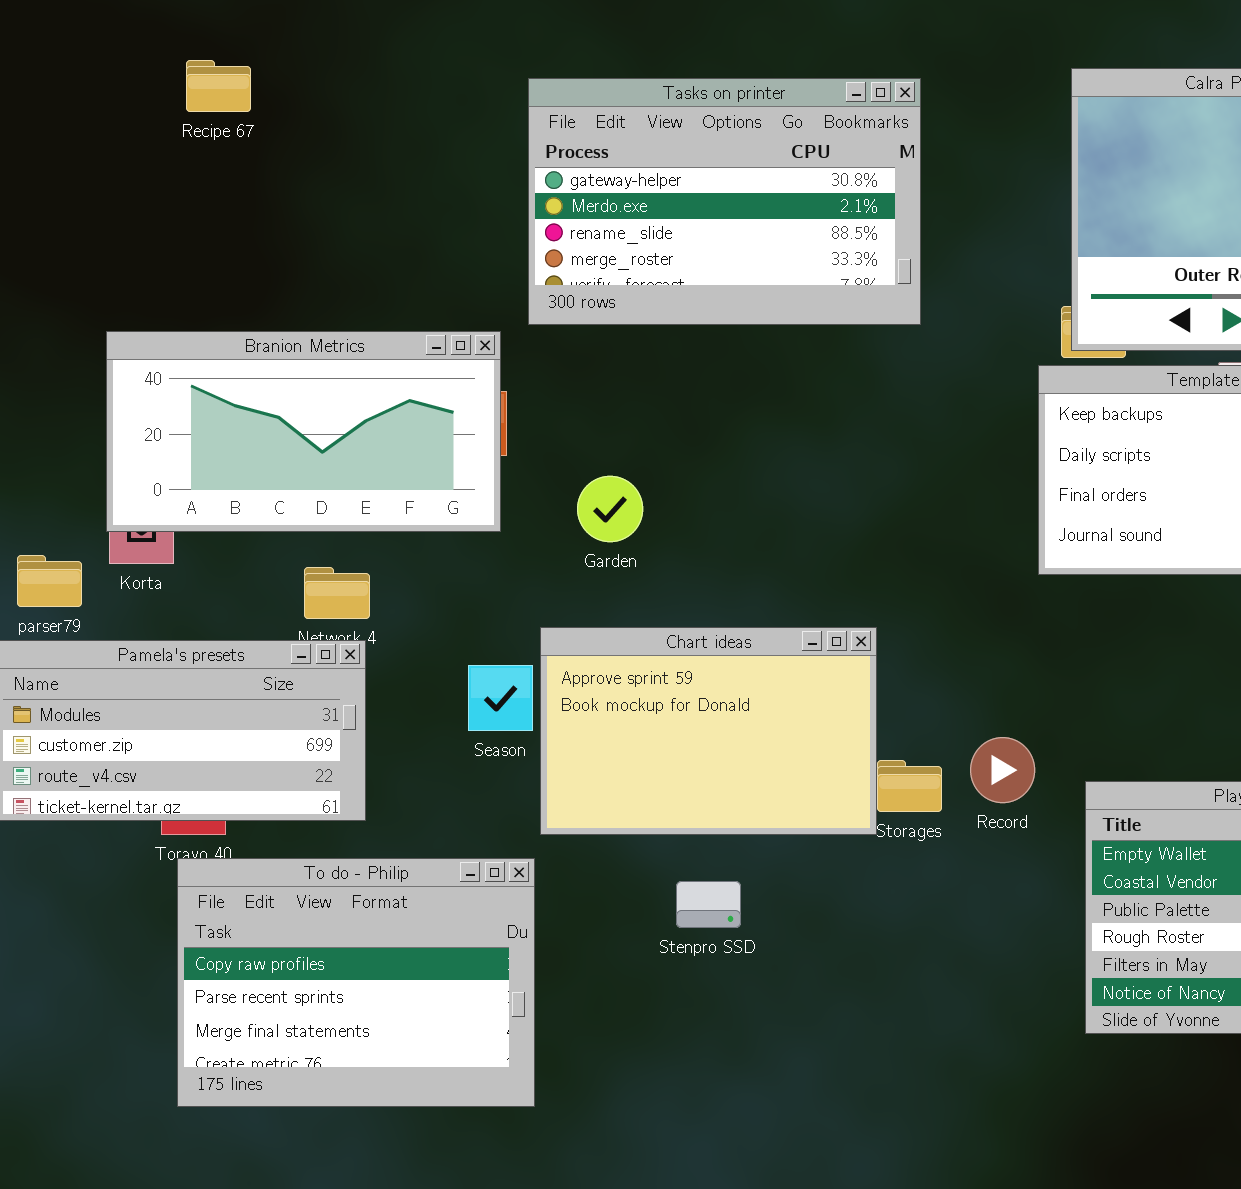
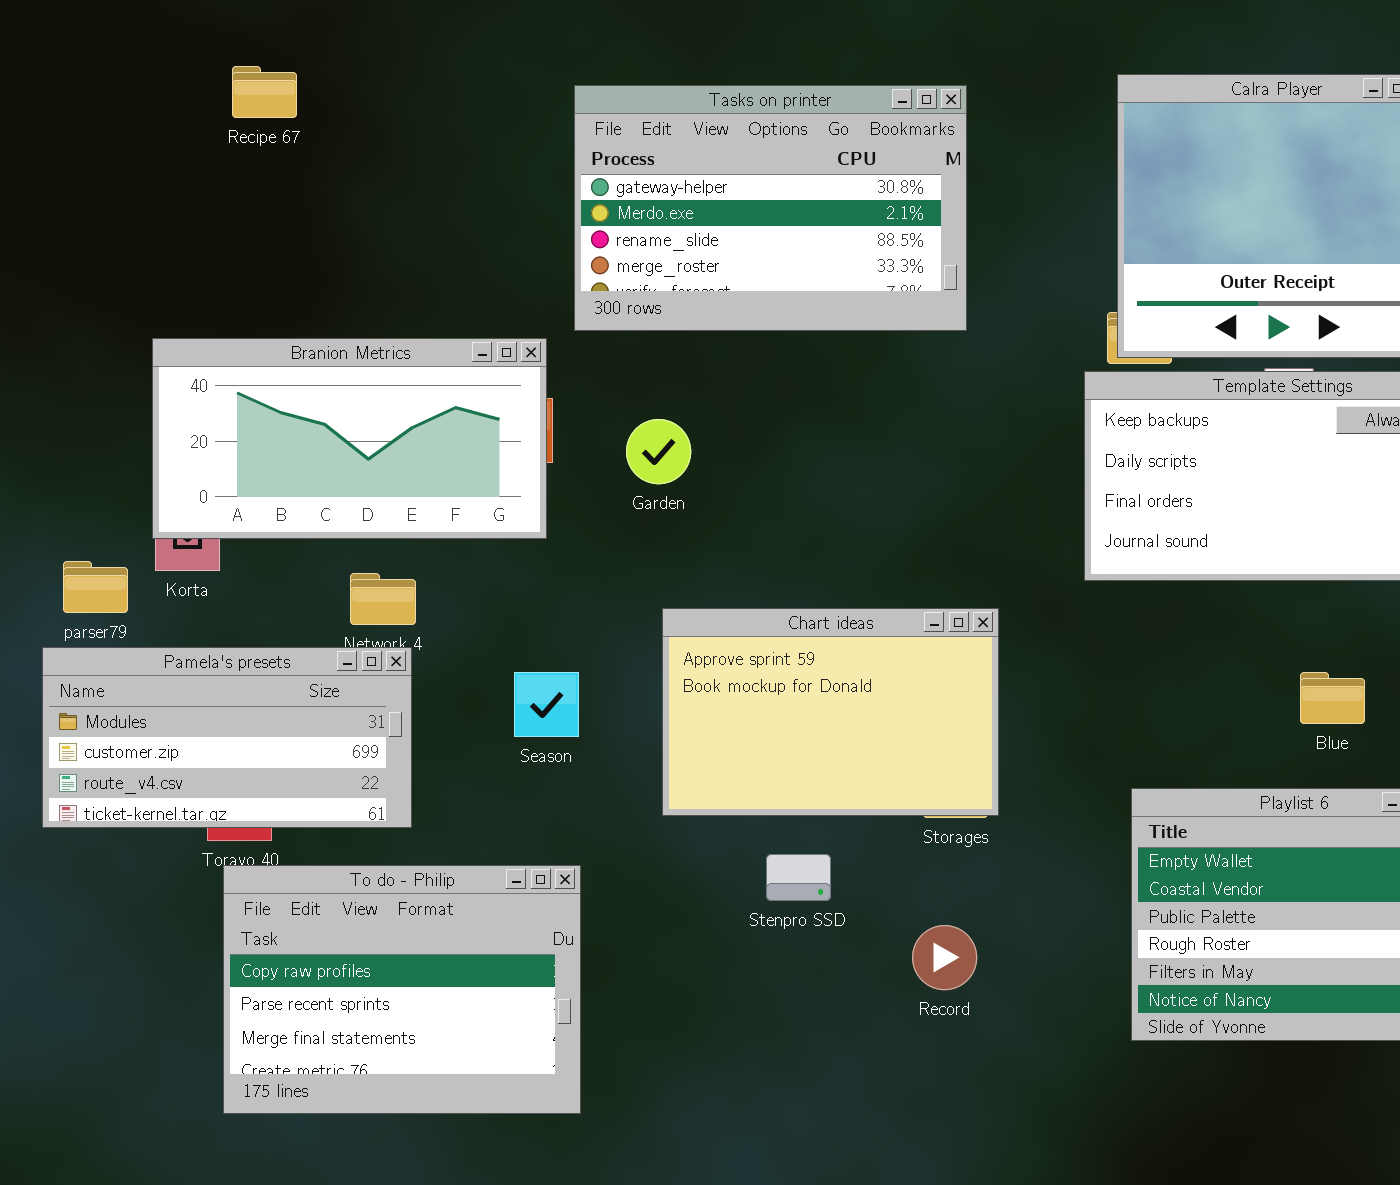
Garden: [577,476,643,542] -> [626,419,691,484], moved
Chart ideas: [540,627,877,835] -> [662,608,999,816], moved
Record: [970,737,1035,803] -> [912,925,977,990], moved
Stenpro SSD: [676,881,741,928] -> [766,854,831,901], moved

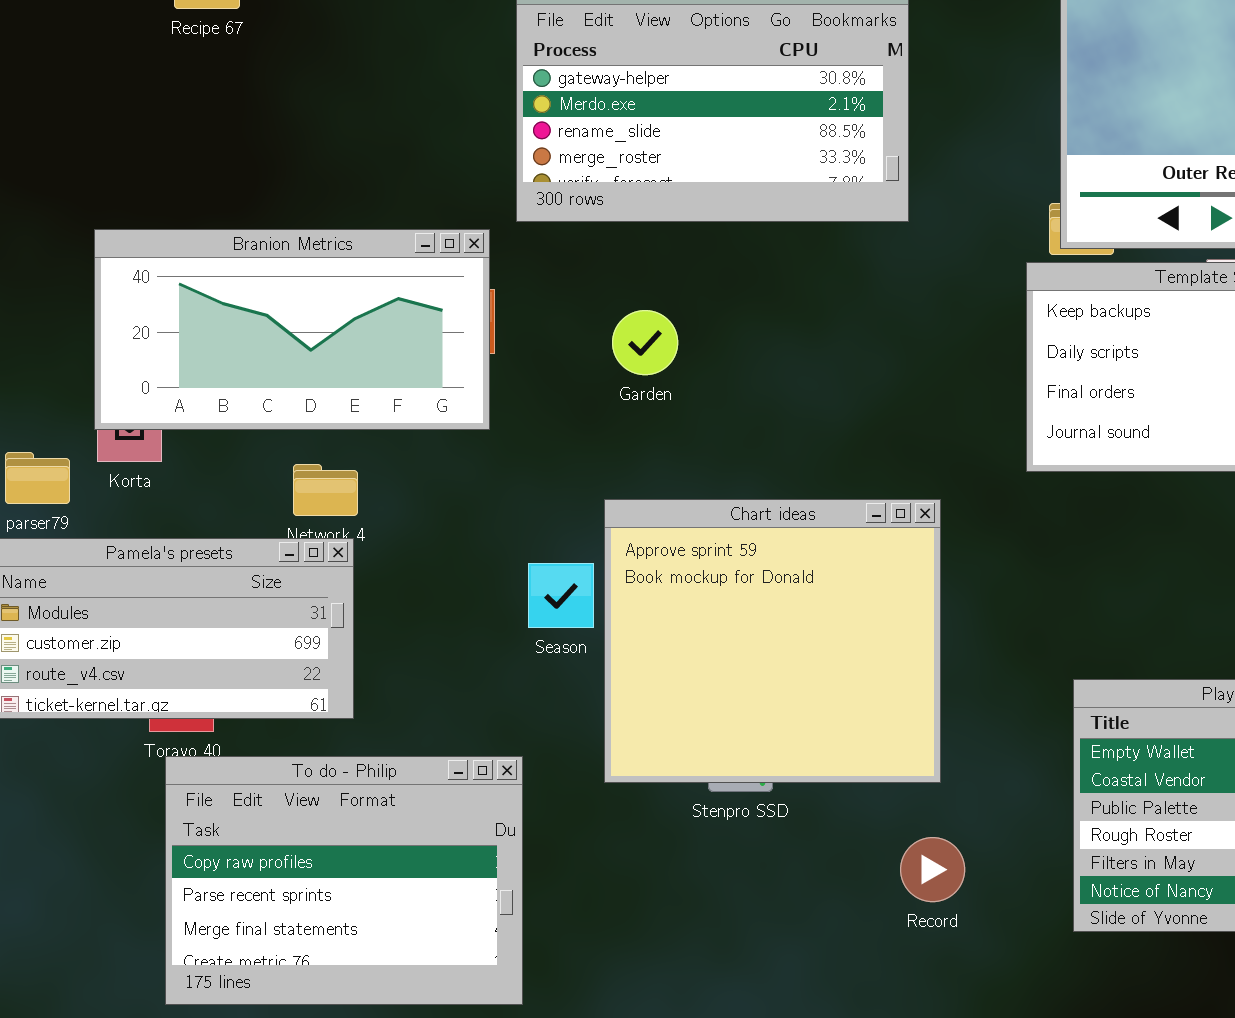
Garden: [626,419,691,484] -> [612,310,678,375], moved
Chart ideas: [662,608,999,816] -> [604,499,941,783], resized
Season: [514,672,579,737] -> [528,563,594,628], moved
Record: [912,925,977,990] -> [900,837,965,902], moved

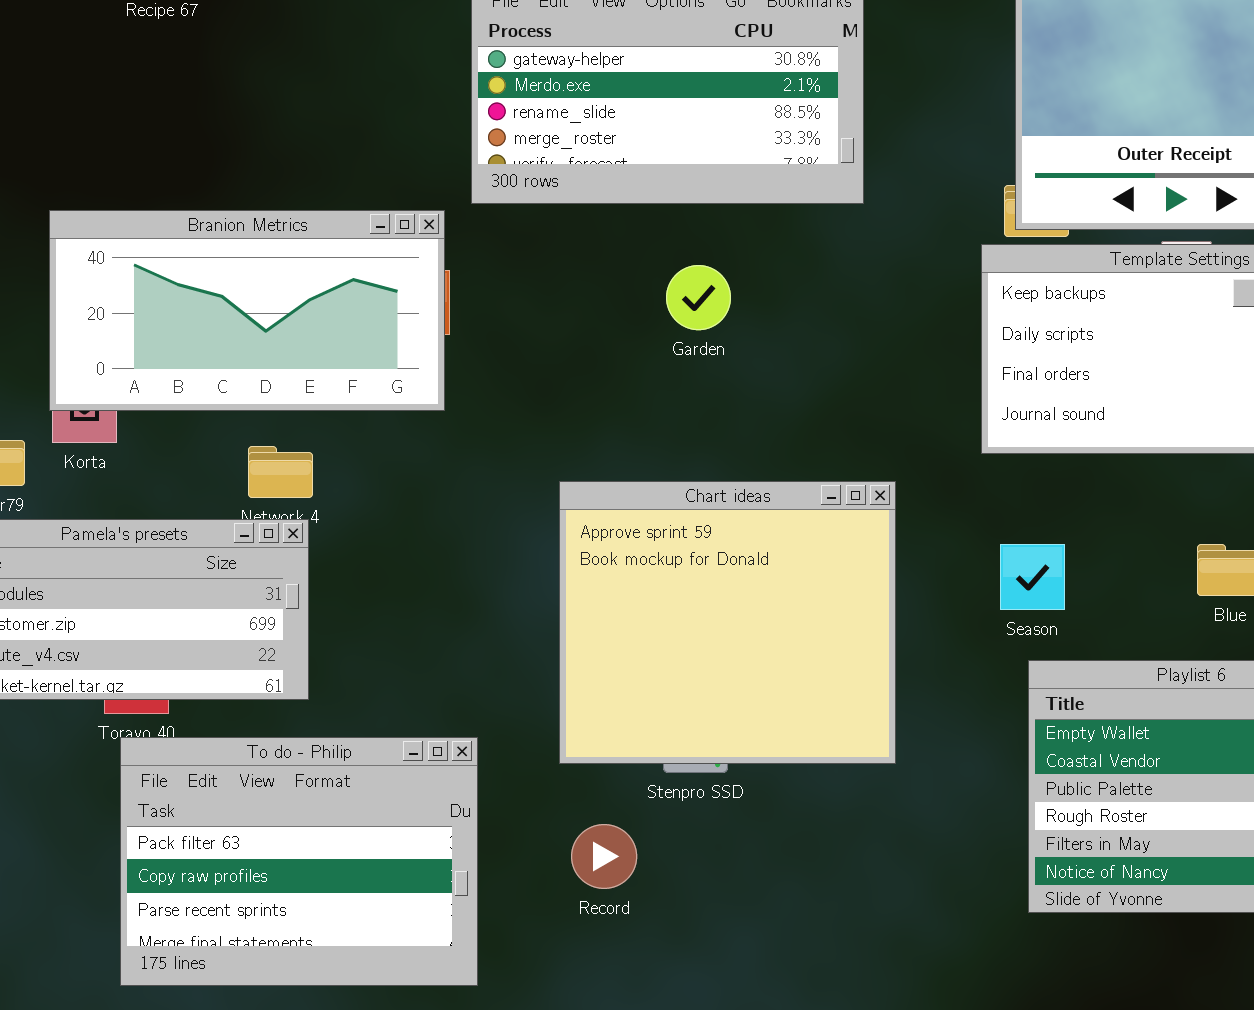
Garden: [612,310,678,375] -> [666,265,731,330], moved
Season: [528,563,594,628] -> [1000,544,1065,610], moved
To do - Philip: [165,756,523,1005] -> [120,737,478,986], scrolled up 1 row
Record: [900,837,965,902] -> [571,824,637,889], moved

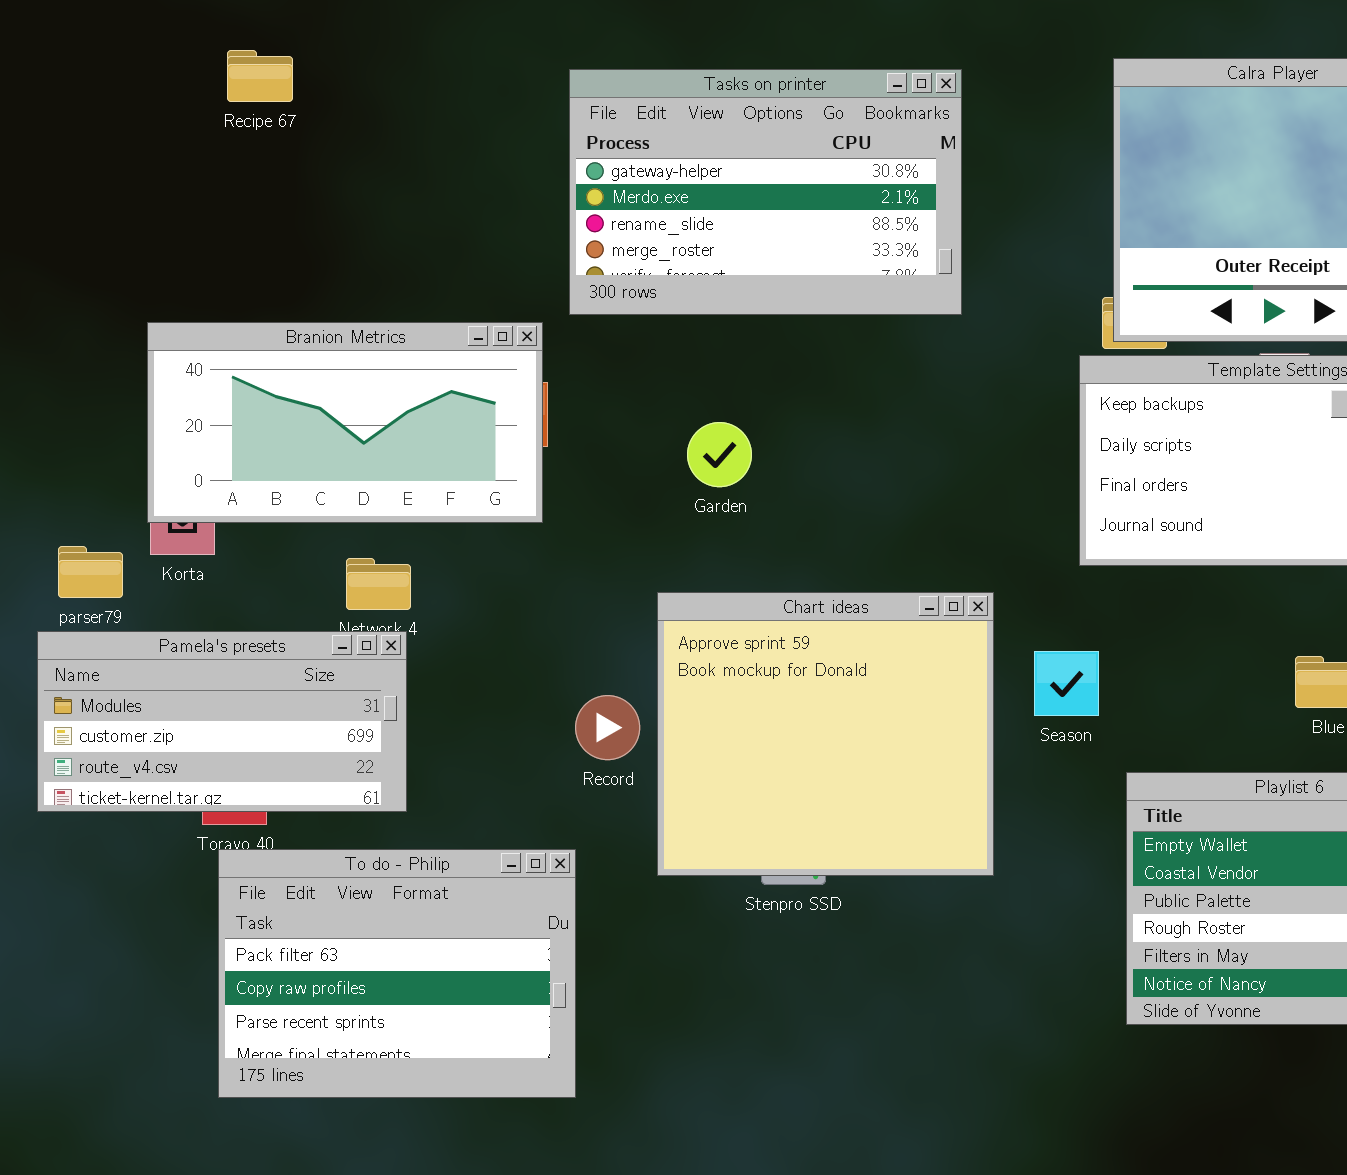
Garden: [666,265,731,330] -> [687,422,752,487], moved
Season: [1000,544,1065,610] -> [1034,651,1099,716], moved
Record: [571,824,637,889] -> [575,695,640,760], moved

